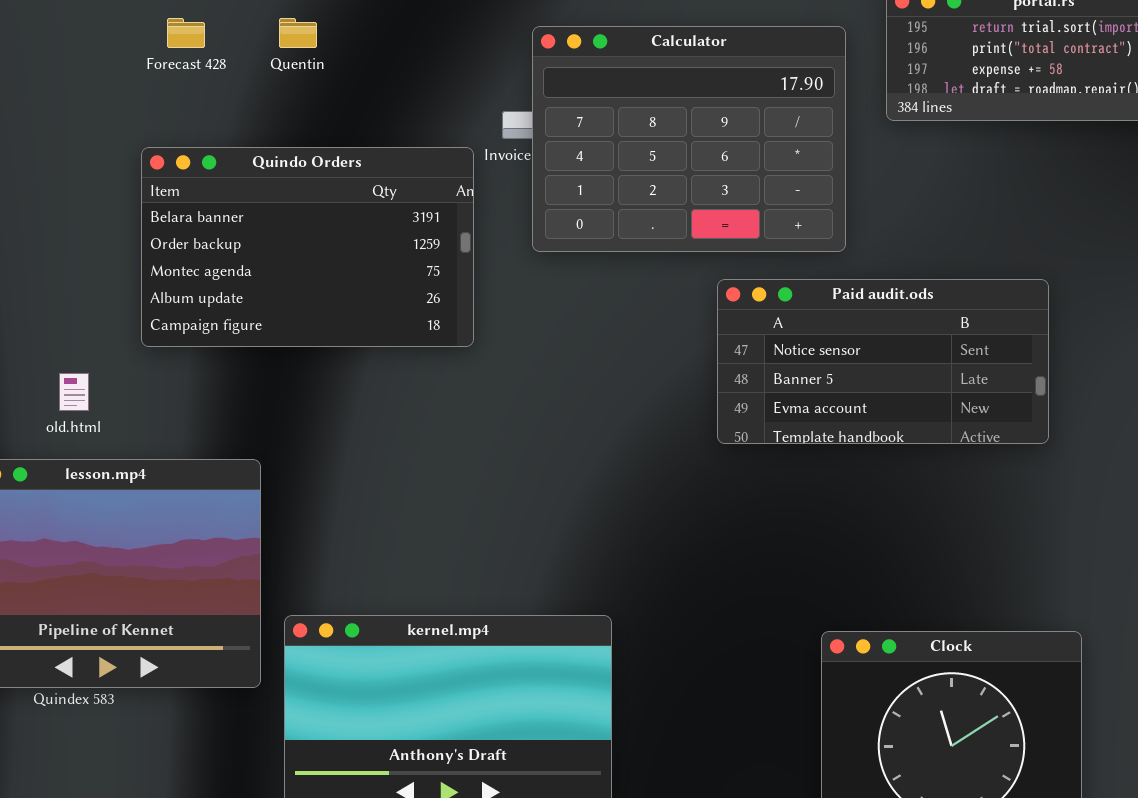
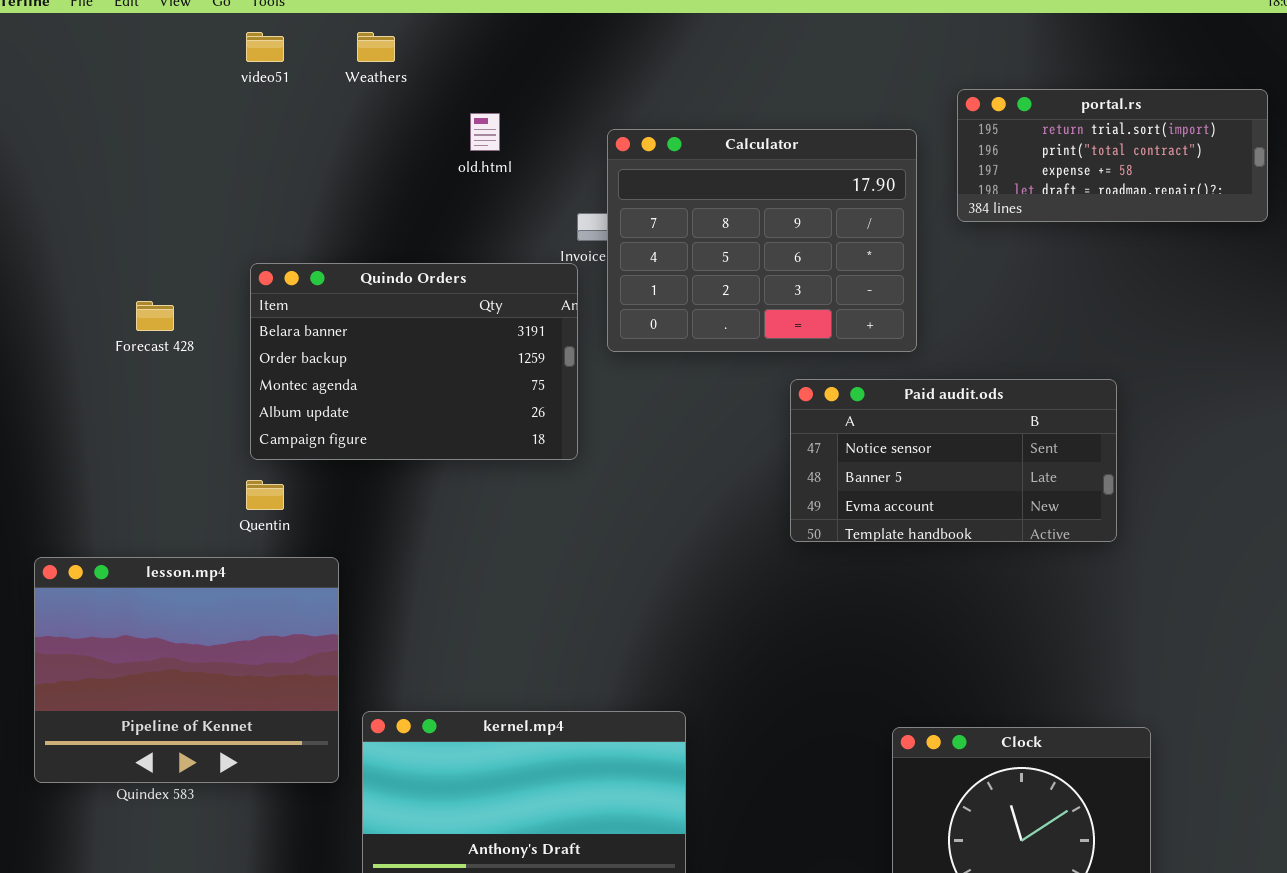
Forecast 428: [167,18,205,48] -> [136,301,174,331], moved
Quentin: [279,18,317,48] -> [246,480,284,510], moved
Quindo Orders: [141,147,474,347] -> [250,263,578,460], moved
old.html: [59,373,89,411] -> [470,113,500,151], moved

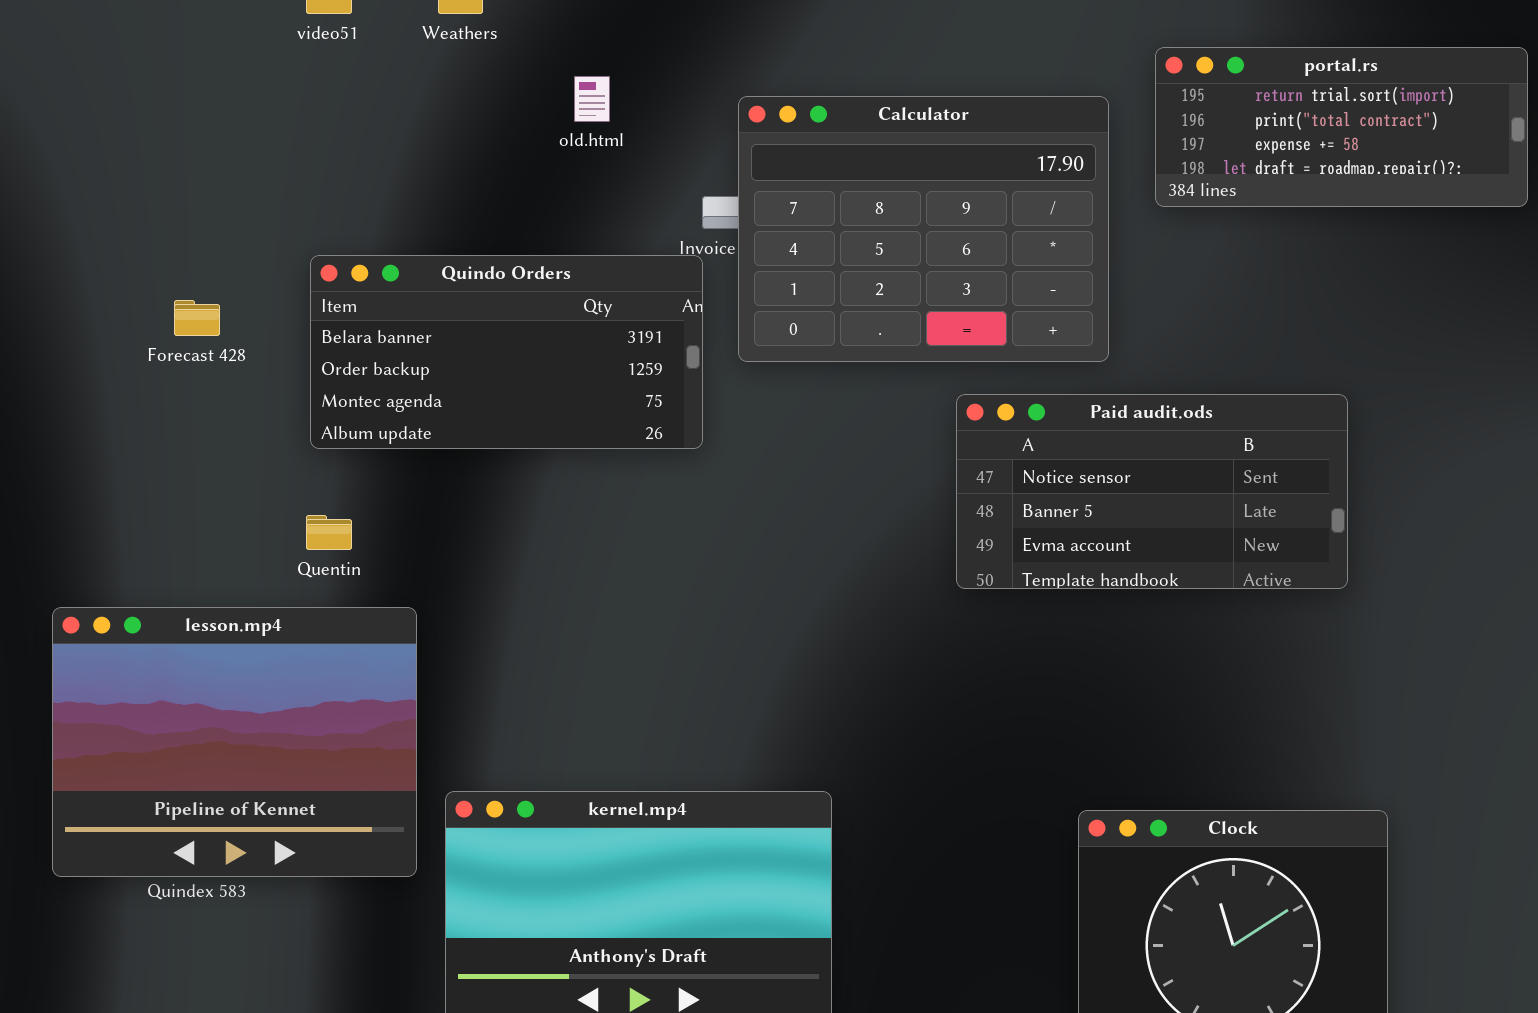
Quindo Orders: [250,263,578,460] -> [310,255,703,449], resized

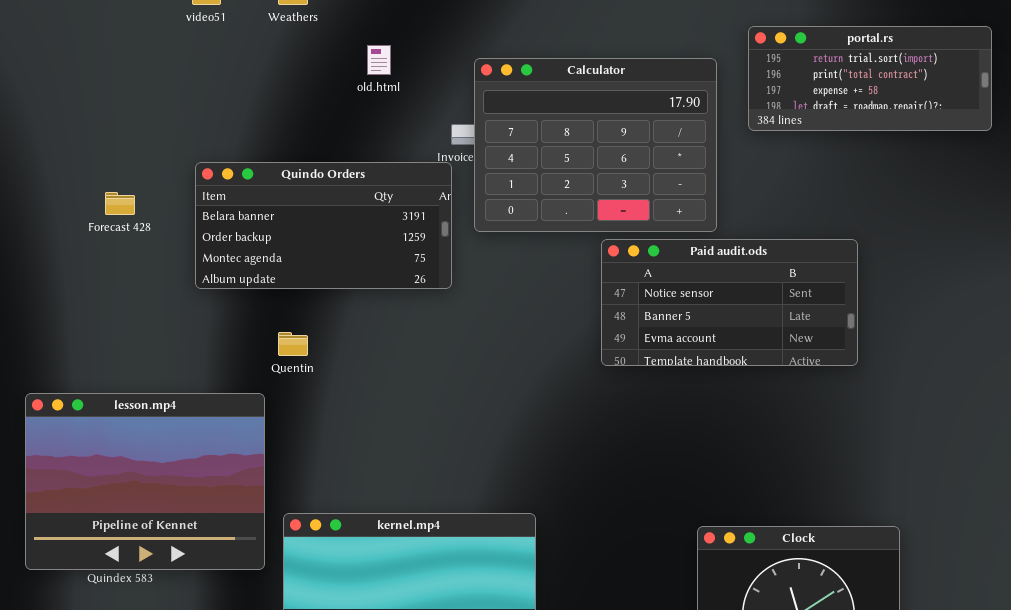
Paid audit.ods: [956,394,1348,589] -> [601,239,858,366], moved
Quentin: [306,515,352,550] -> [278,332,308,356], moved

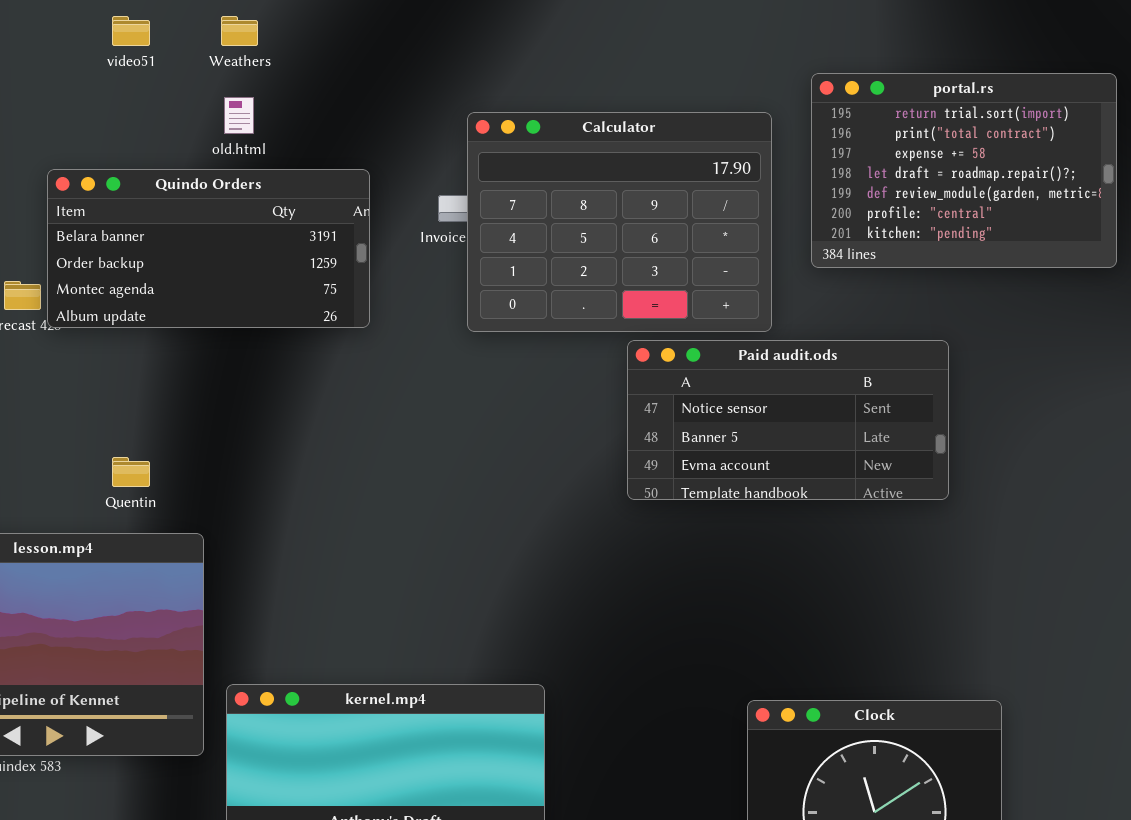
portal.rs: [748,26,992,131] -> [811,73,1117,268], resized
old.html: [367,45,391,75] -> [224,97,254,134], moved
Quindo Orders: [195,162,452,289] -> [47,169,370,328], moved
Quentin: [278,332,308,356] -> [112,457,150,487], moved

